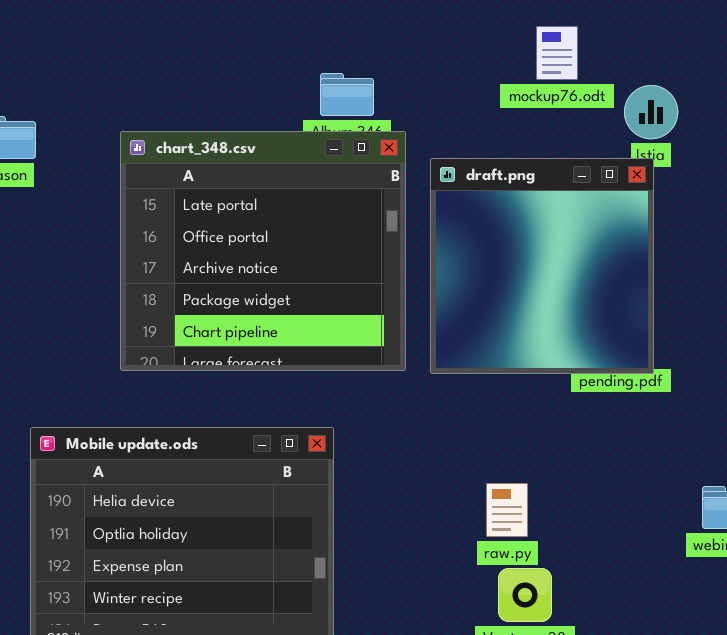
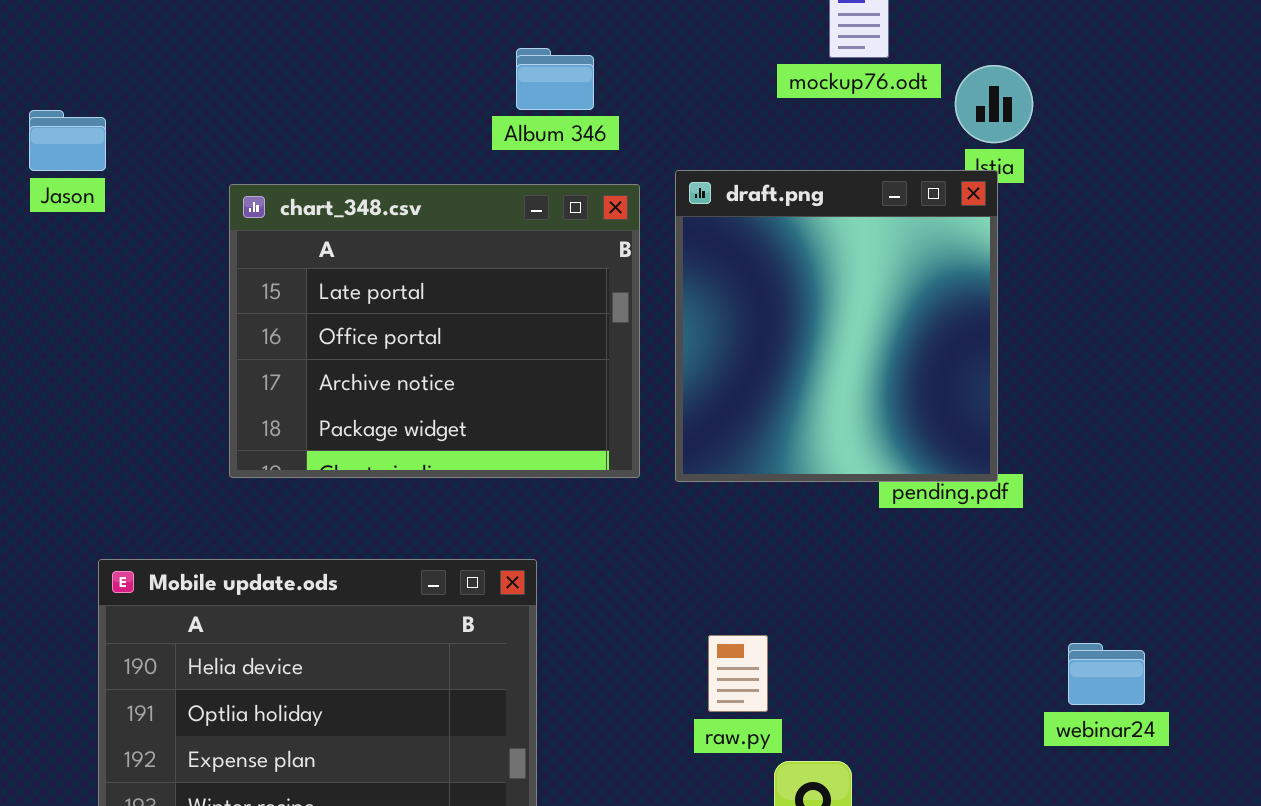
chart_348.csv: [120,131,406,371] -> [229,184,640,478], resized
raw.py: [486,483,528,537] -> [708,635,768,712], moved

